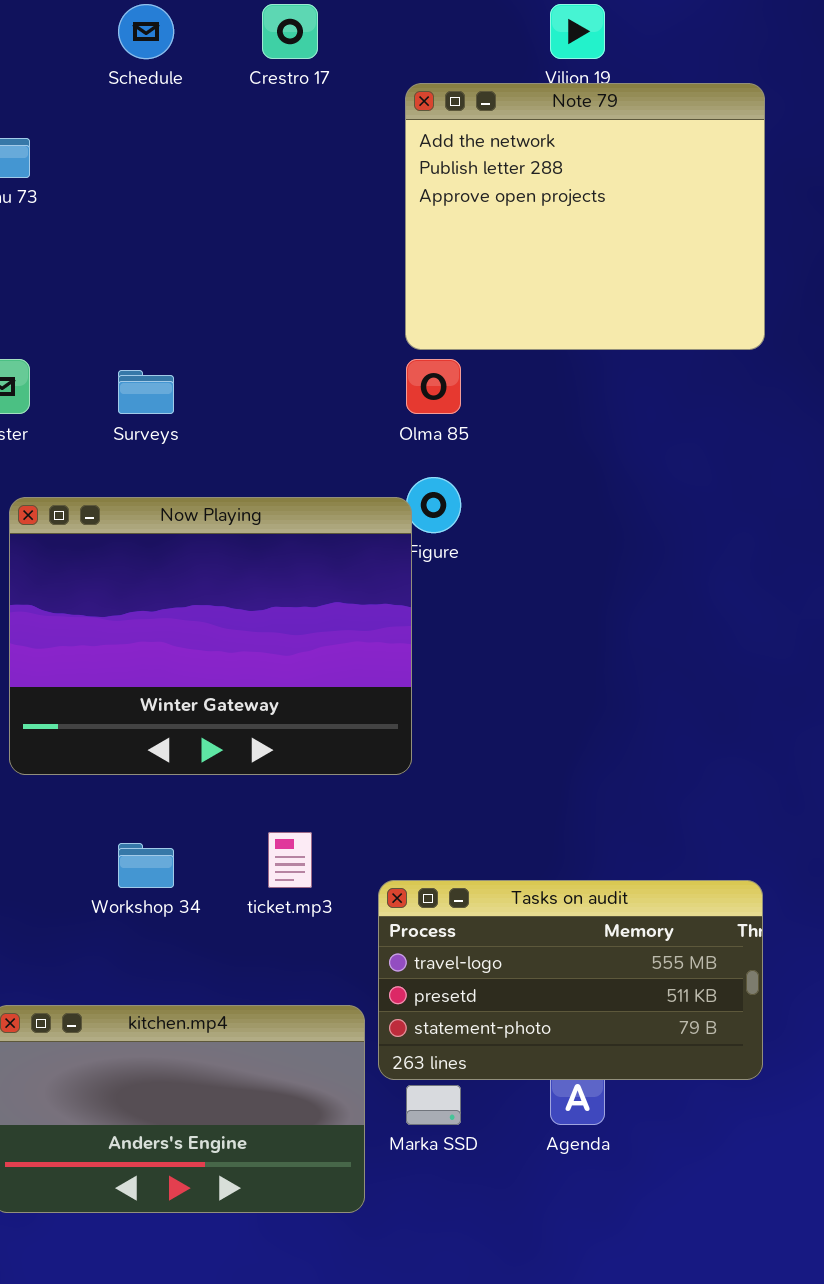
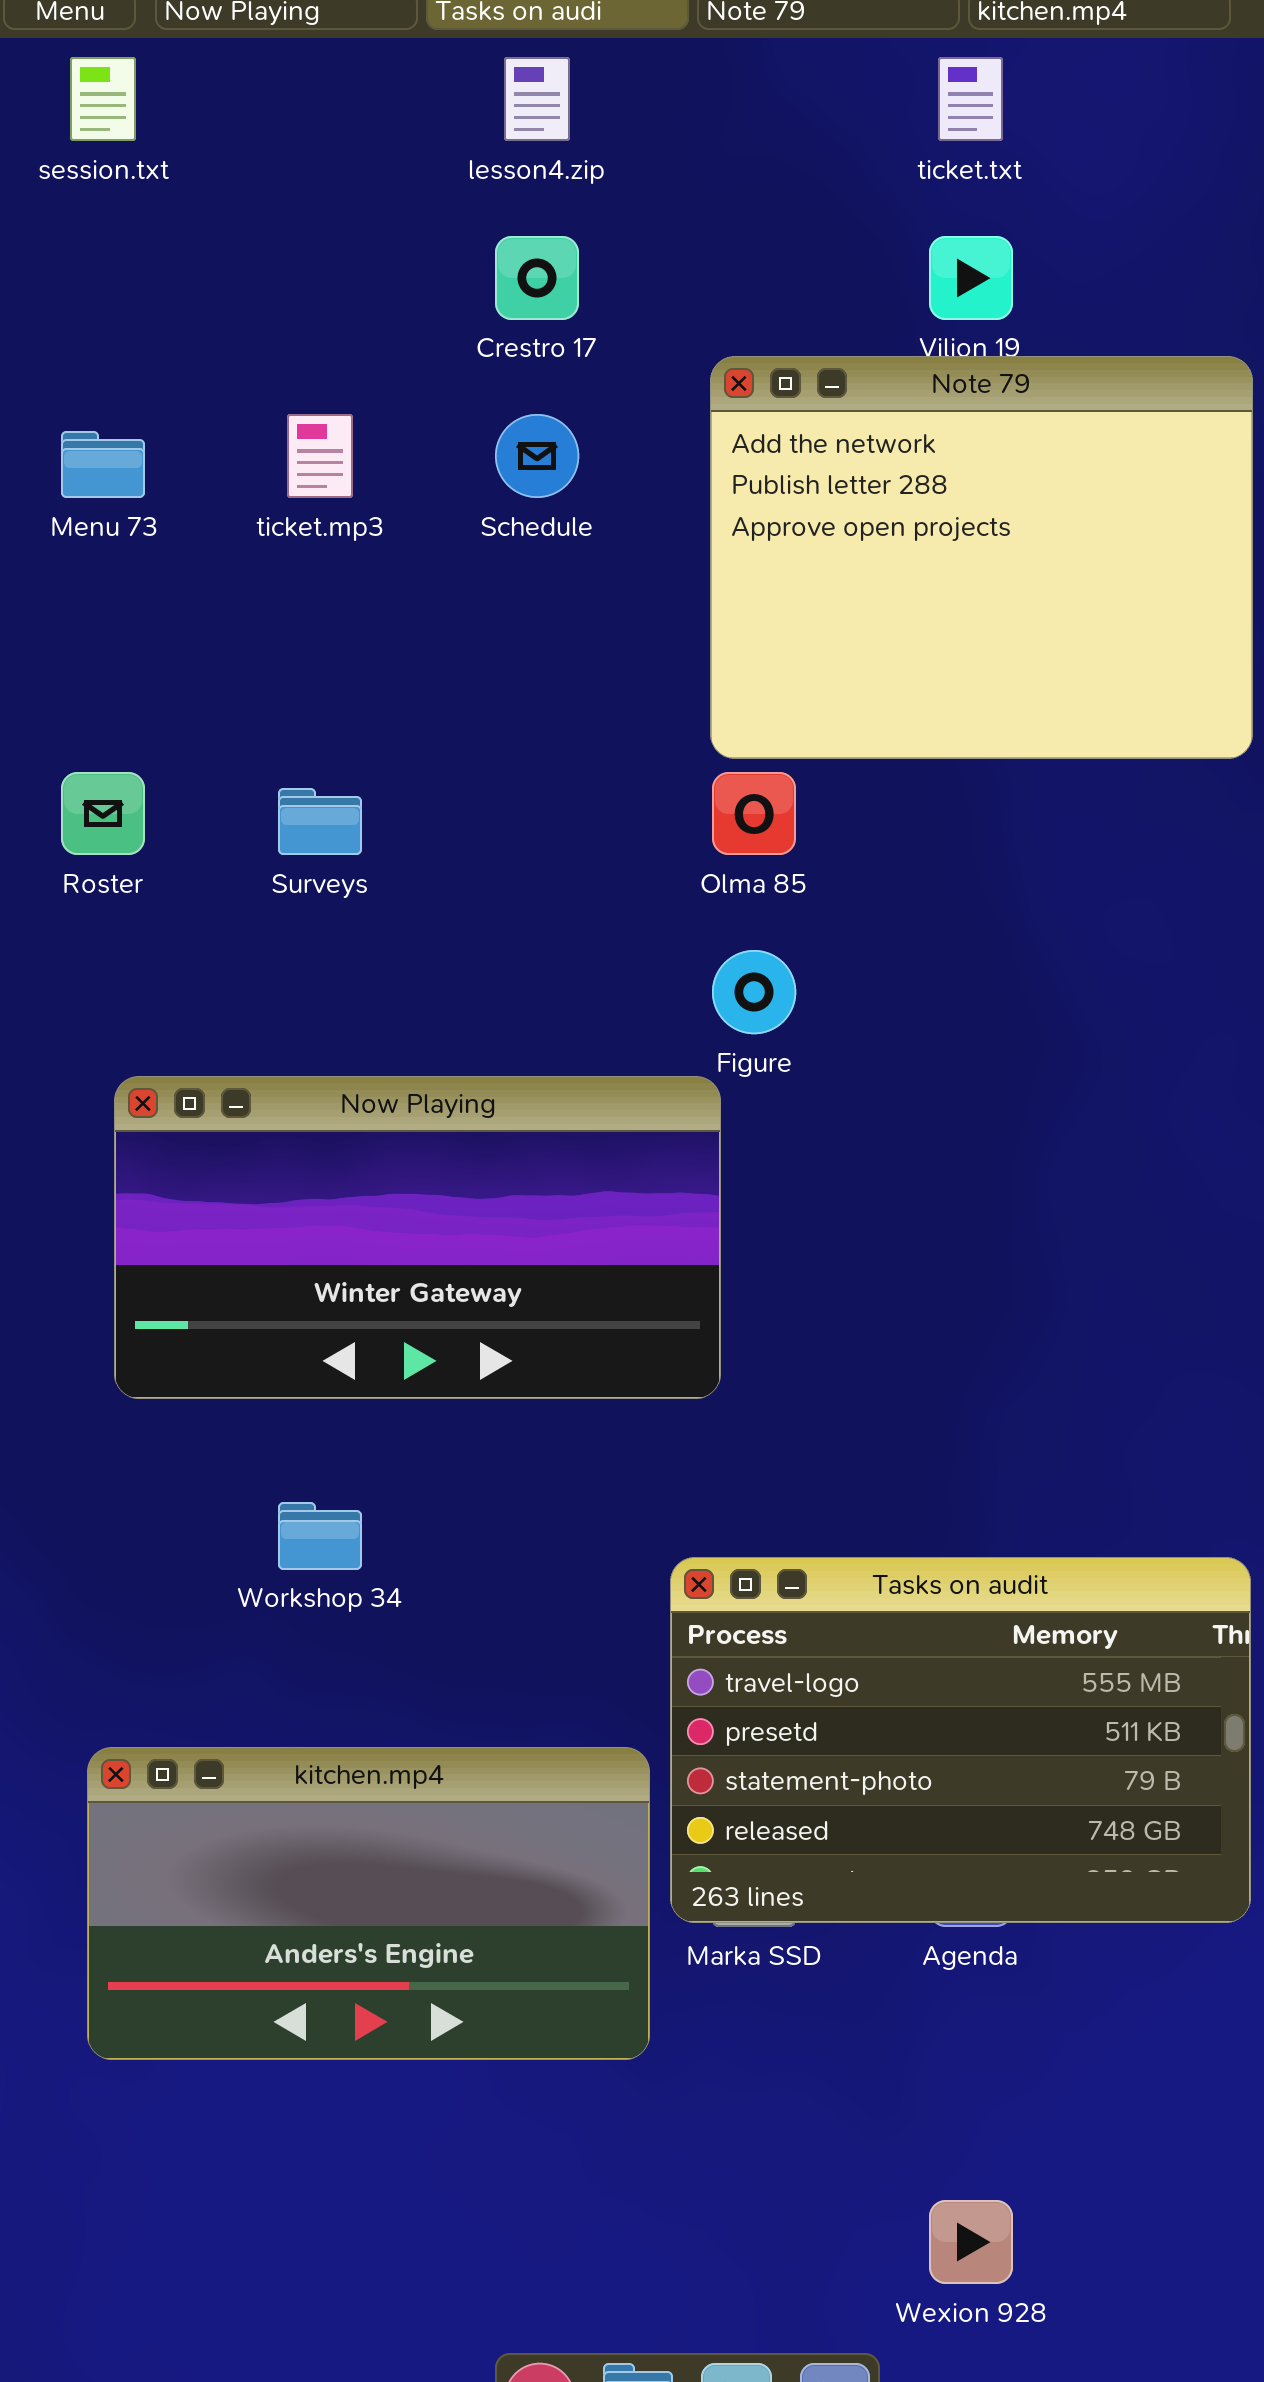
Schedule: [118,4,174,59] -> [495,414,579,498], moved
Now Playing: [9,497,412,775] -> [114,1076,721,1399], resized
ticket.mp3: [268,832,312,888] -> [287,414,353,498], moved
Tasks on audit: [378,880,763,1080] -> [670,1557,1251,1923], resized

